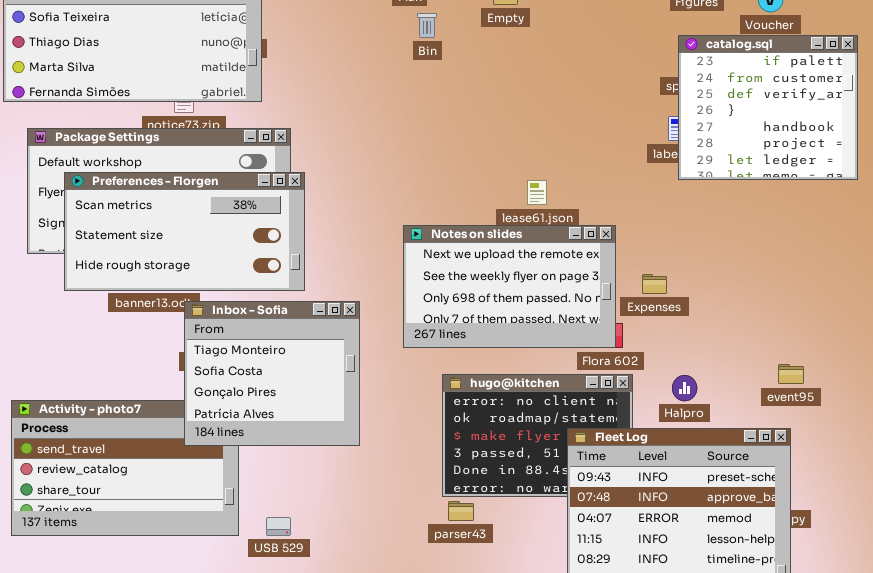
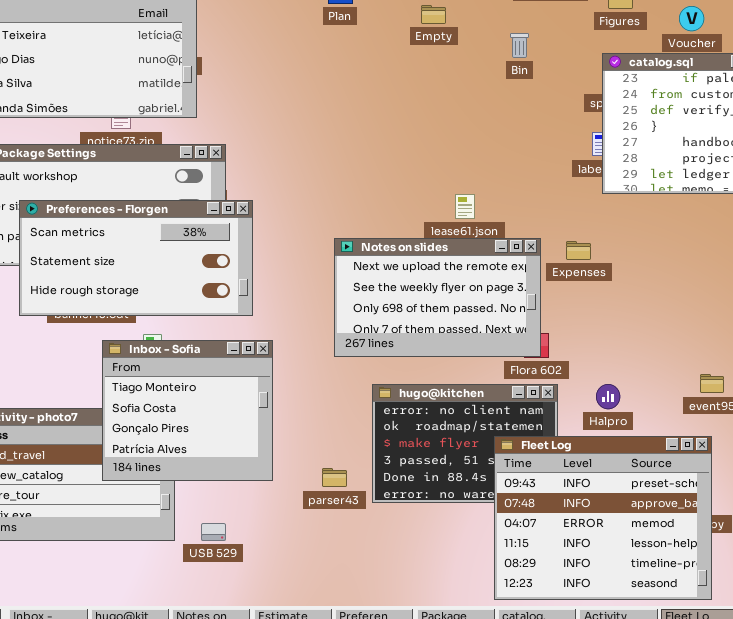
Bin: [417,13,437,38] -> [510,33,529,58], moved
Preferences - Florgen: [64,172,305,291] -> [19,200,253,316], moved
Expenses: [642,274,667,294] -> [566,241,591,260], moved
Inbox - Sofia: [184,301,360,446] -> [102,340,273,481], moved
parser43: [448,501,474,521] -> [322,468,347,487], moved

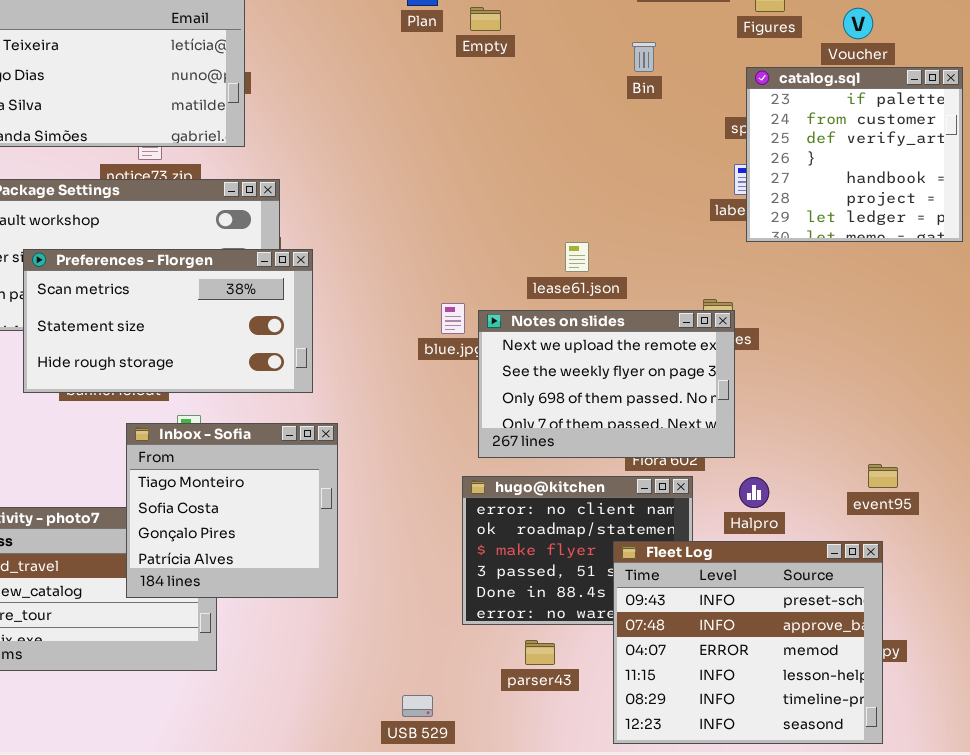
Empty: [421,5,446,24] -> [470,7,501,31], moved
Notes on slides: [334,238,541,357] -> [478,310,735,458], moved
parser43: [322,468,347,487] -> [525,640,555,665], moved
USB 529: [201,523,226,541] -> [402,695,433,717], moved

